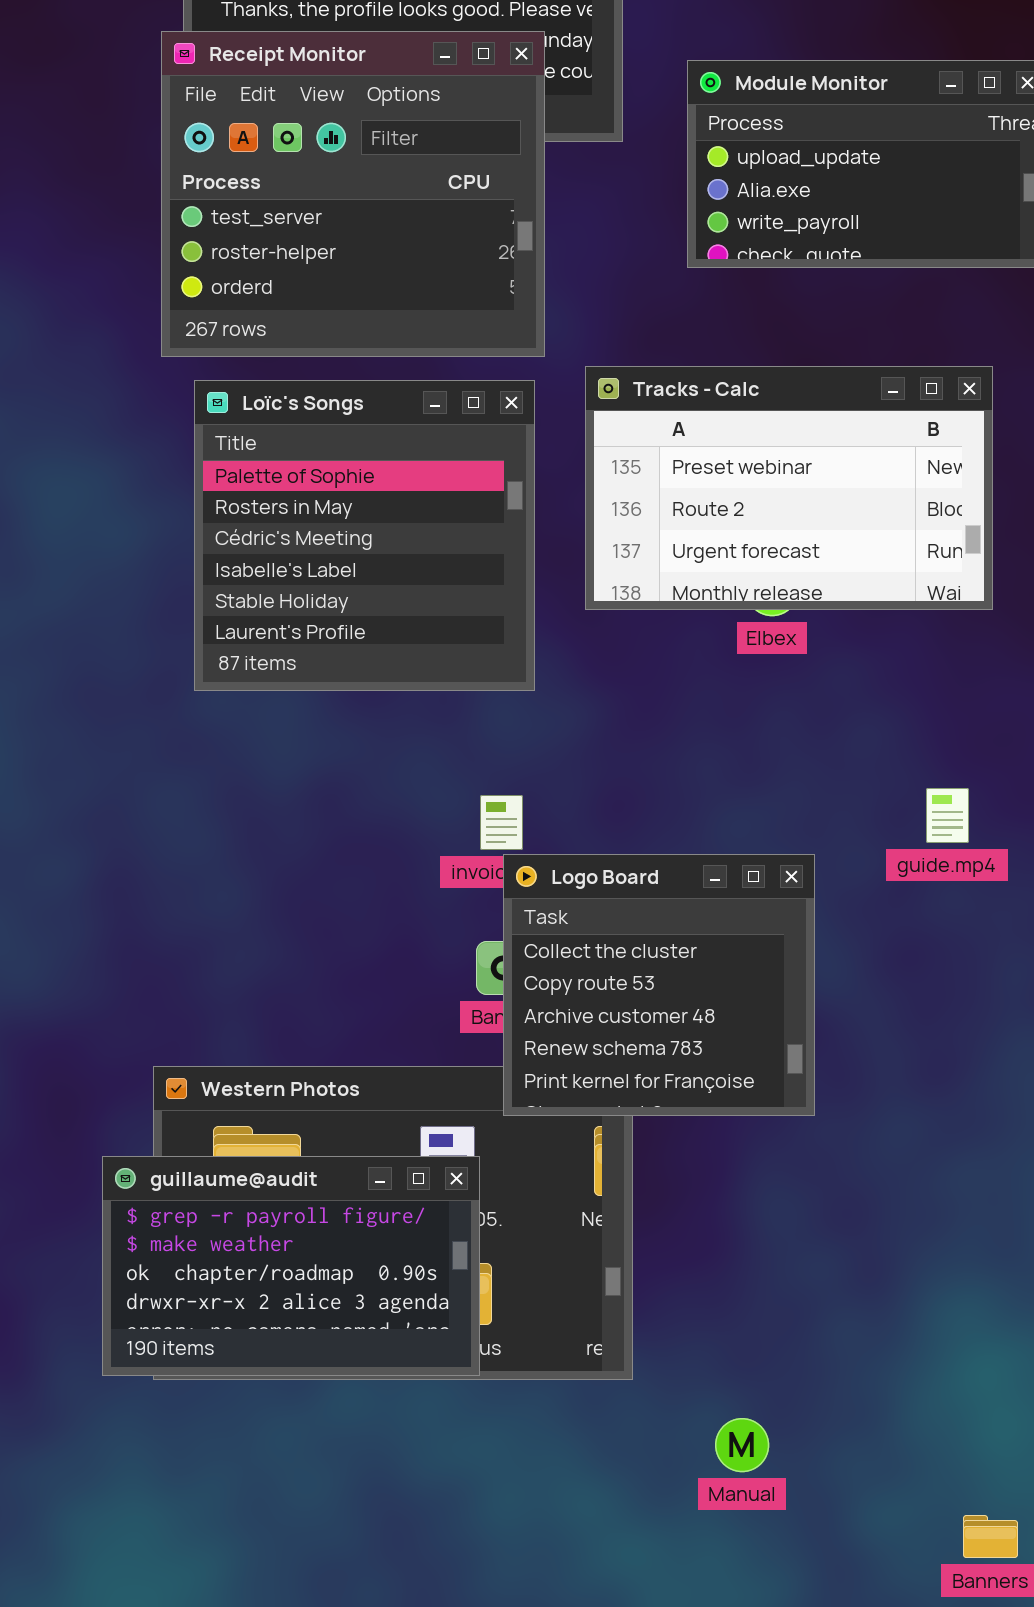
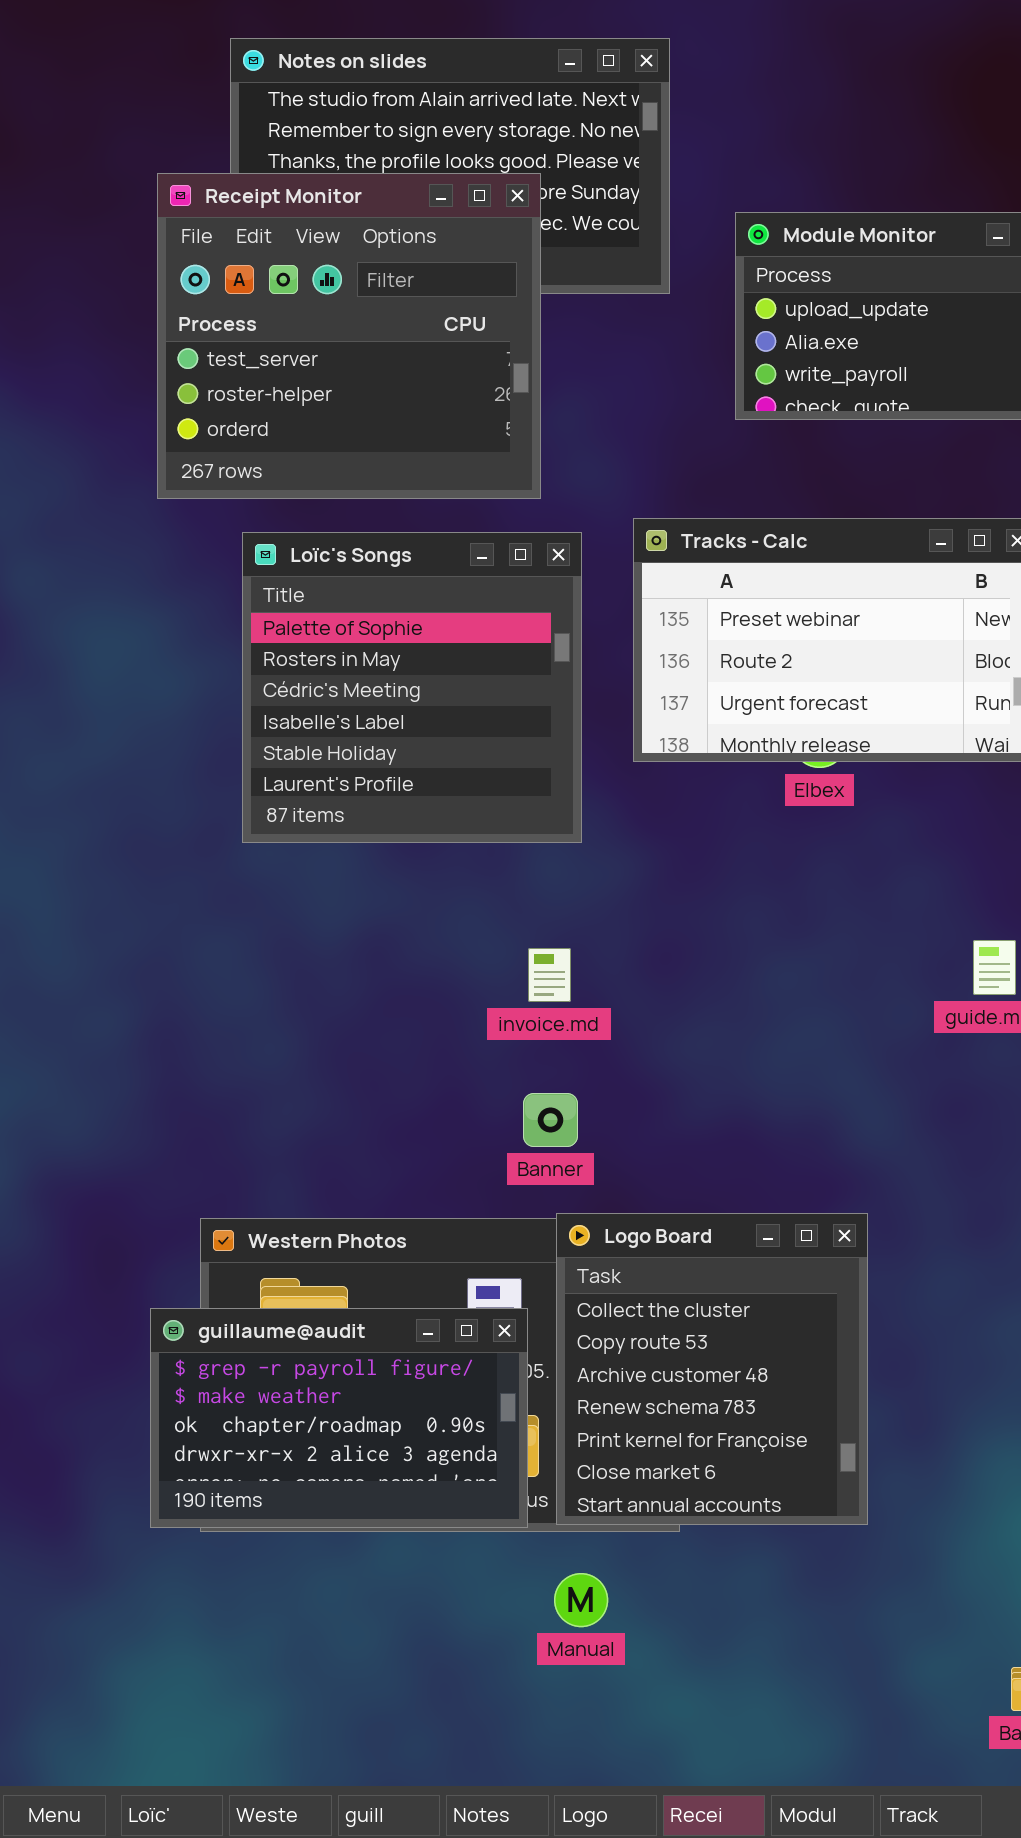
Receipt Monitor: [161,31,545,357] -> [157,173,541,499], moved
Logo Board: [503,854,815,1116] -> [556,1213,868,1525], moved, resized
Manual: [715,1418,769,1472] -> [554,1573,608,1627], moved

